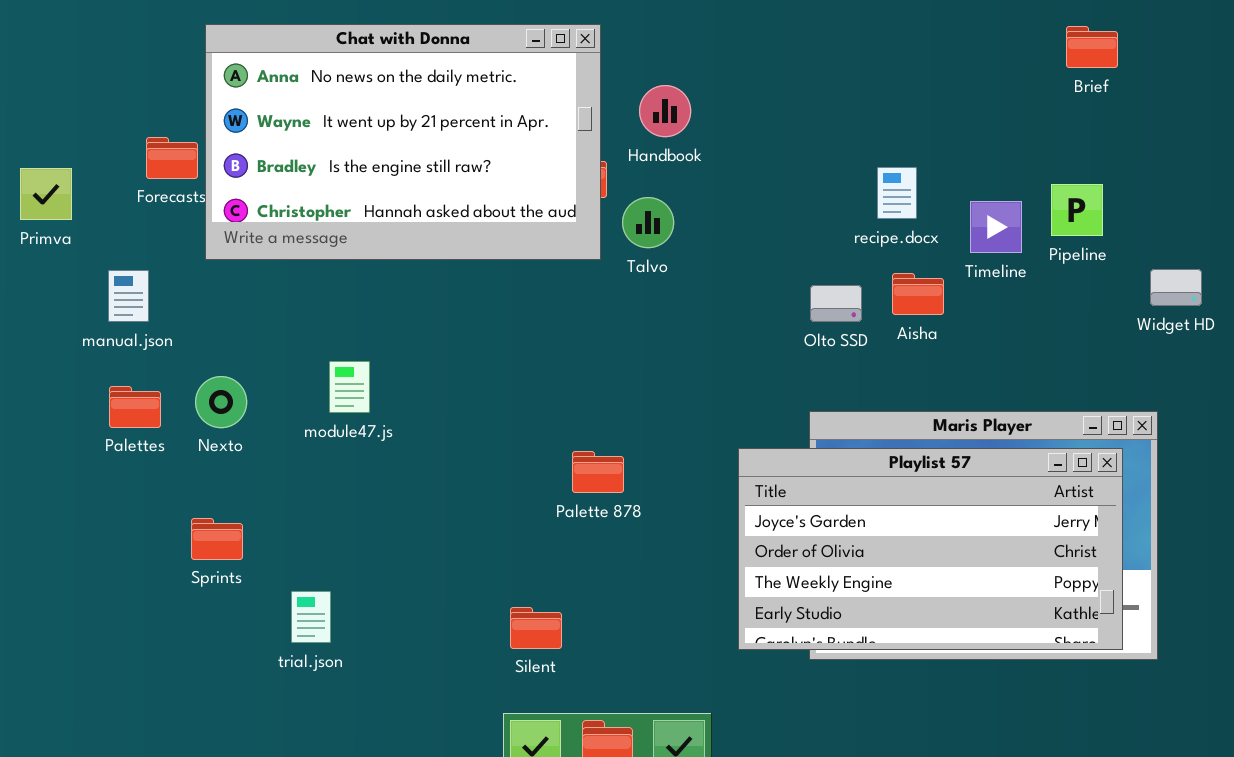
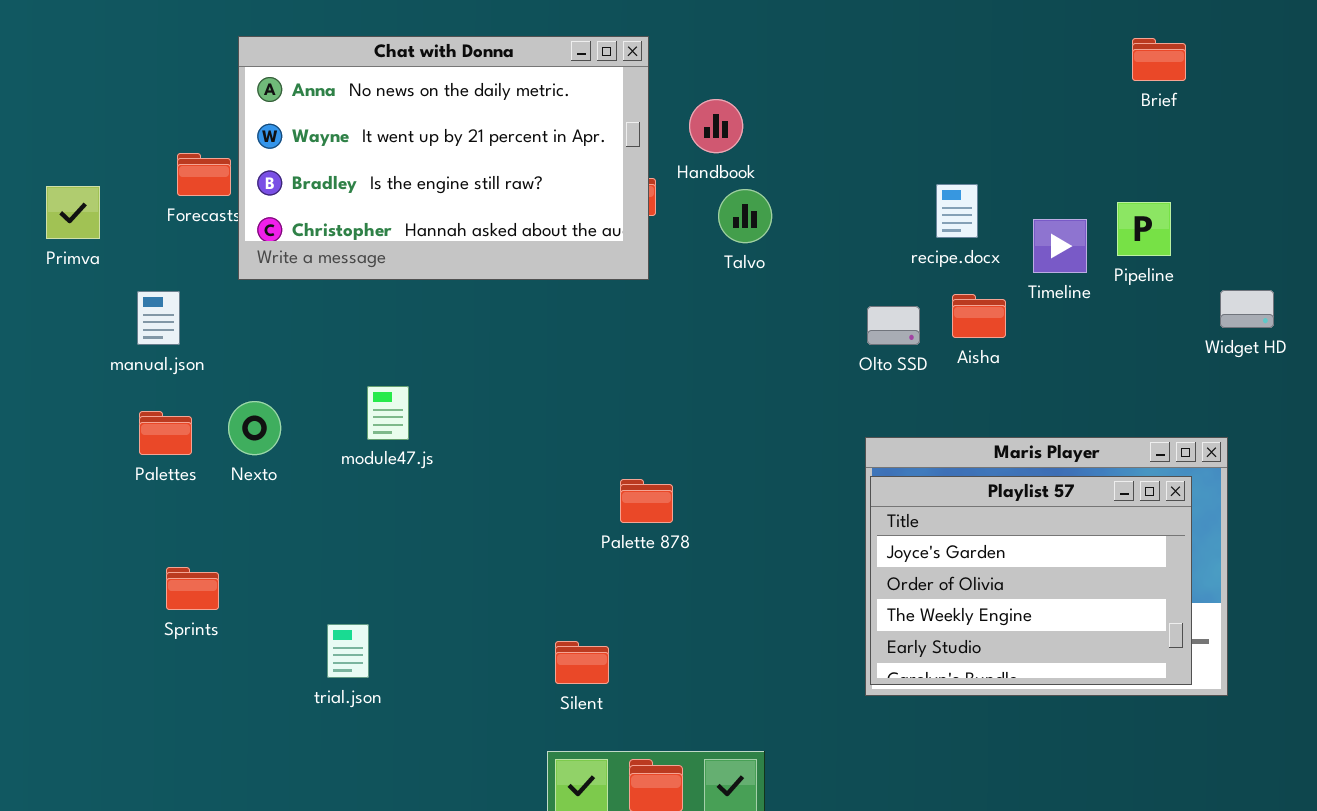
Talvo: [622,197,674,248] -> [718,189,772,243], moved
Playlist 57: [738,448,1123,650] -> [870,476,1192,685], resized
Sprints: [191,518,243,560] -> [166,567,219,610], moved

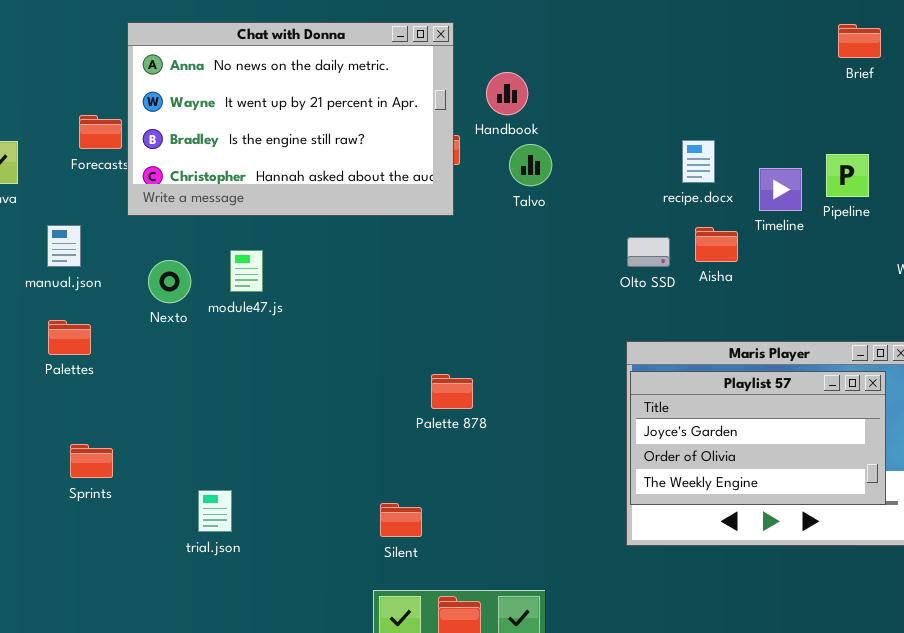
module47.js: [367,386,409,440] -> [230,250,263,292], moved
Nexto: [228,401,281,455] -> [148,260,191,303], moved
Playlist 57: [870,476,1192,685] -> [630,371,886,505], resized

